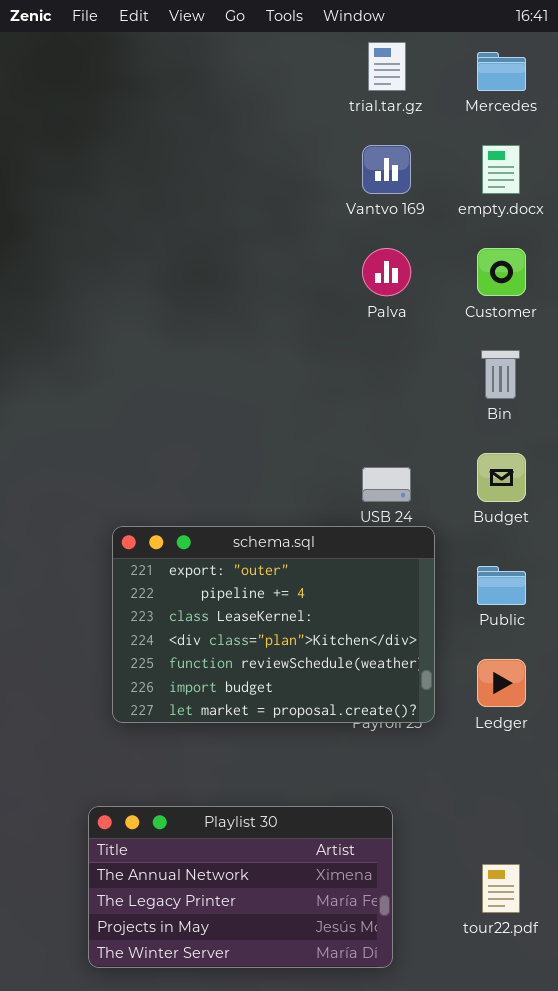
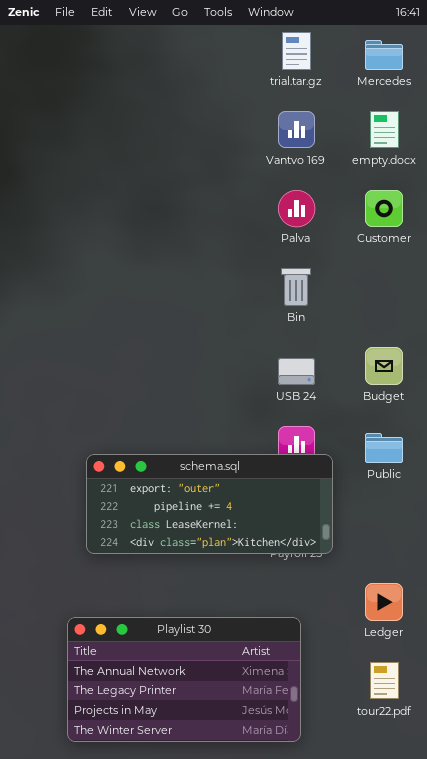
Bin: [481,350,520,399] -> [281,268,311,306], moved
schema.sql: [112,526,435,723] -> [86,454,333,554], resized
Ledger: [477,659,526,707] -> [365,583,403,621], moved

